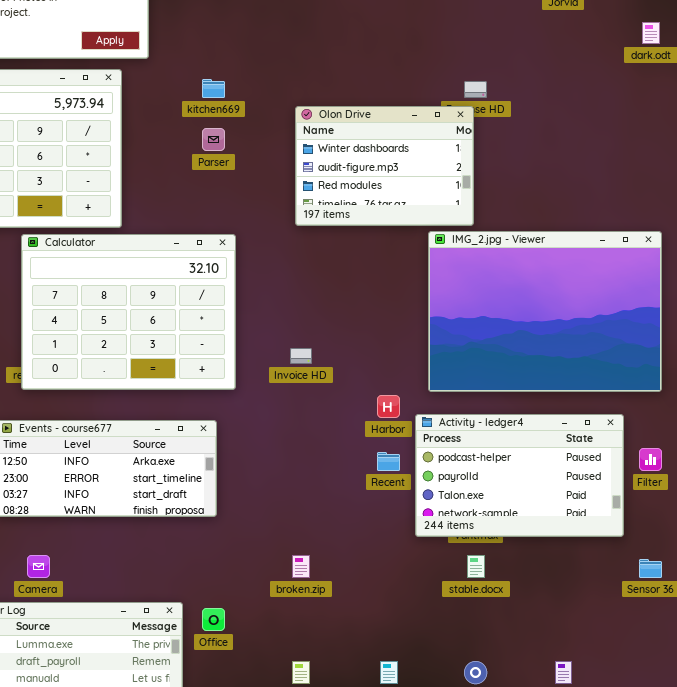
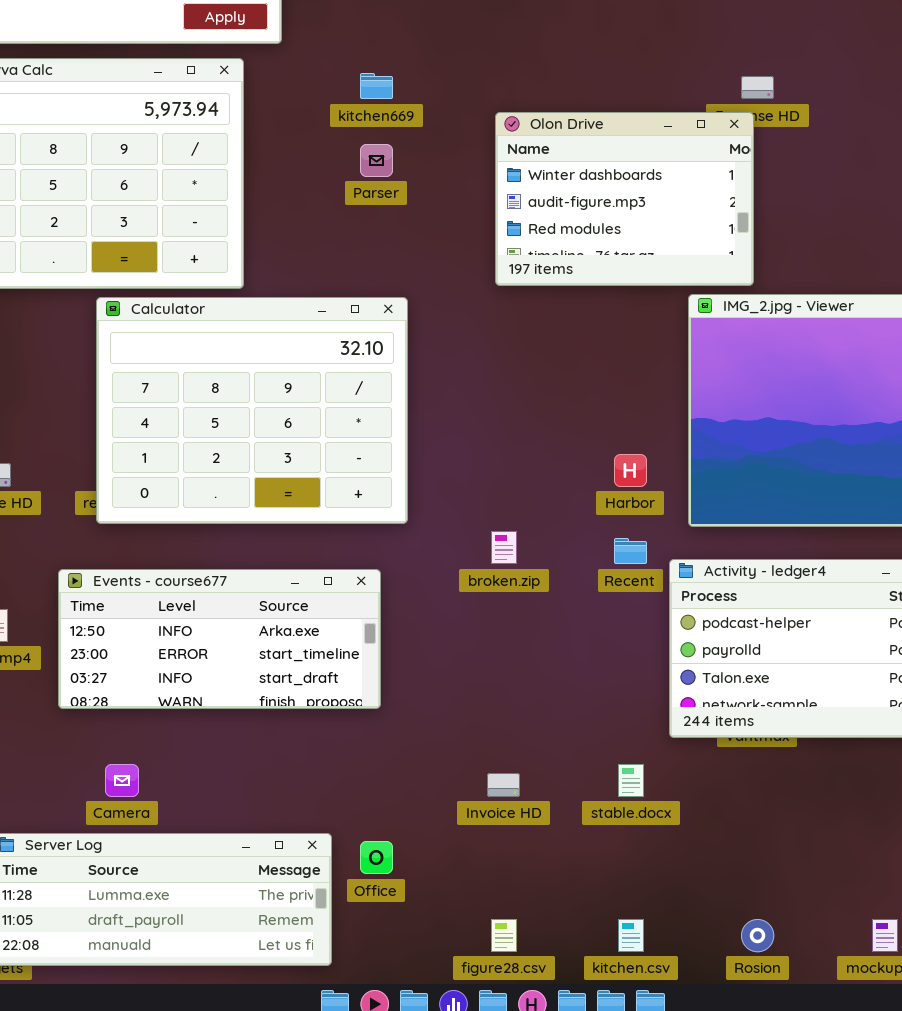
Invoice HD: [290,348,312,364] -> [487,773,520,797], moved
Harbor: [377,395,400,418] -> [614,454,647,487], moved
Recent: [377,452,400,471] -> [614,538,647,564], moved
broken.zip: [292,555,310,578] -> [491,531,517,564], moved
stable.docx: [467,555,485,578] -> [618,764,644,797], moved

